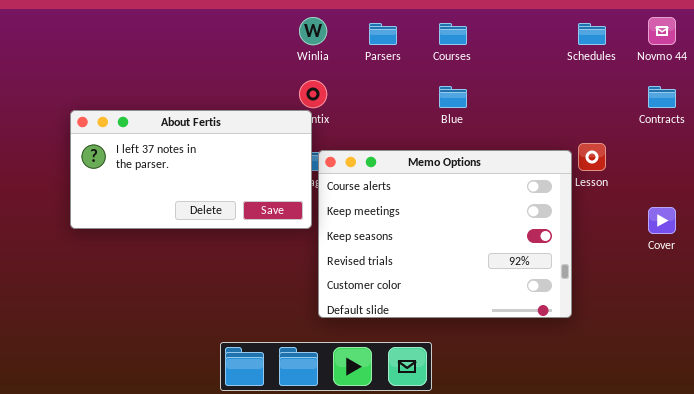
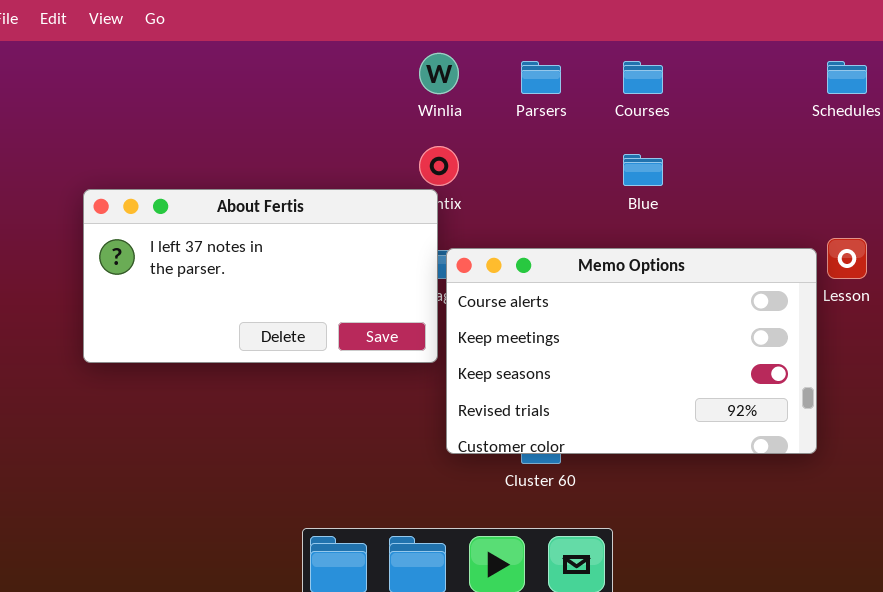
Memo Options: [318,150,572,318] -> [446,248,817,454], resized

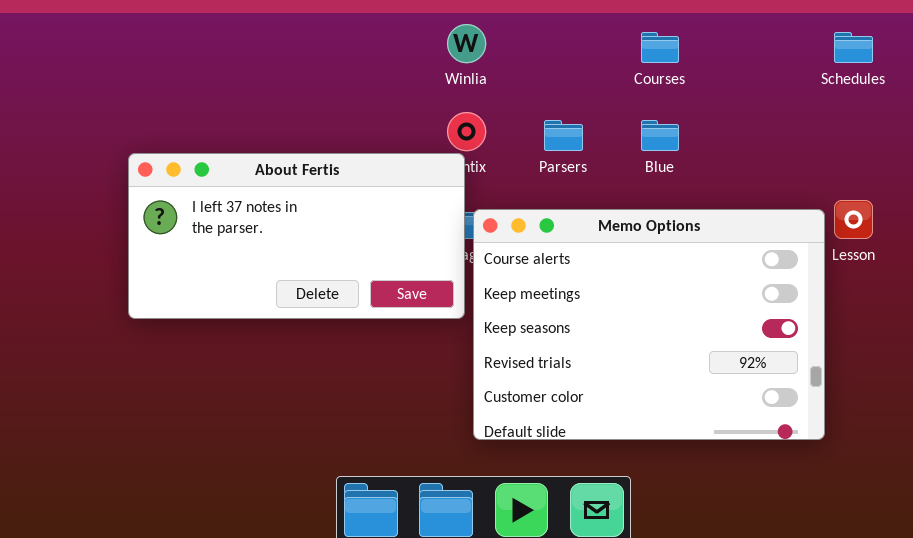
Parsers: [521,61,561,94] -> [544,120,583,151], moved
Memo Options: [446,248,817,454] -> [473,209,825,440], resized

